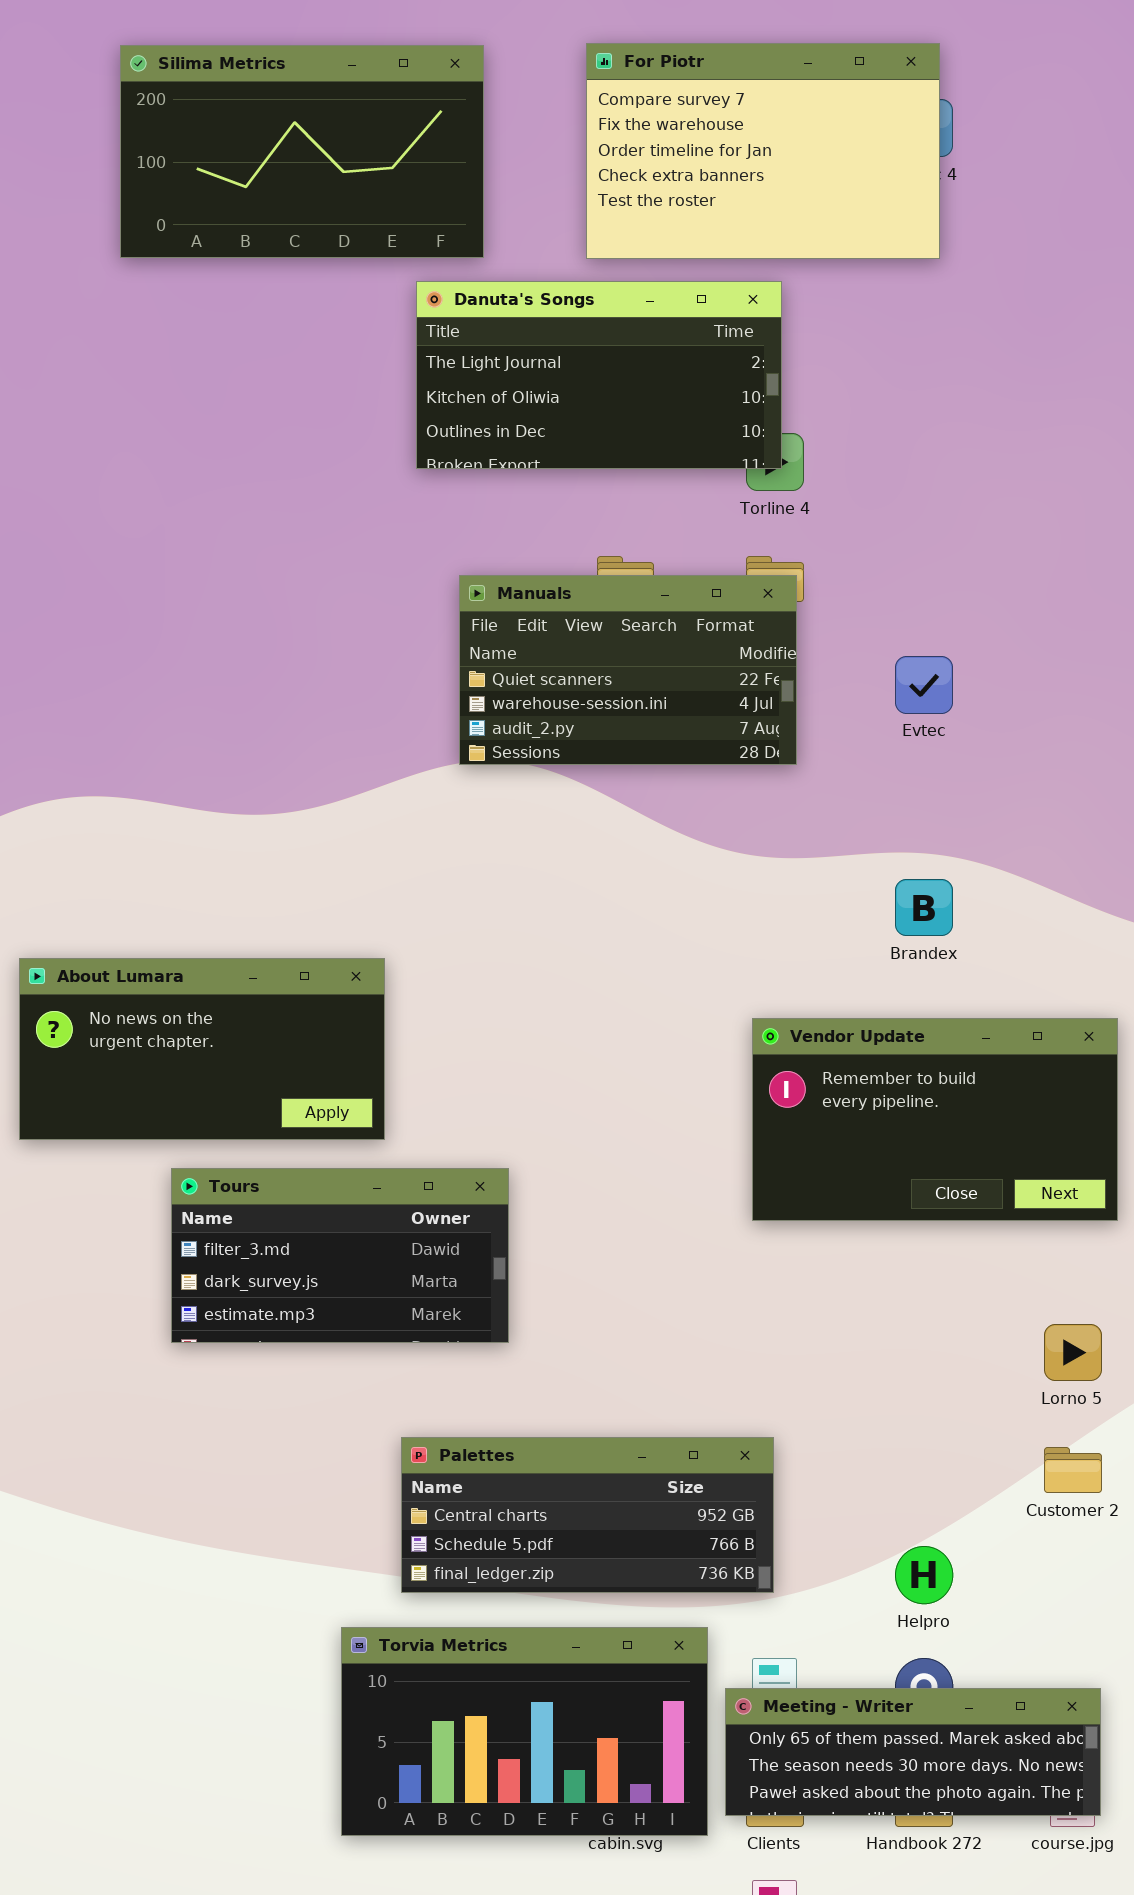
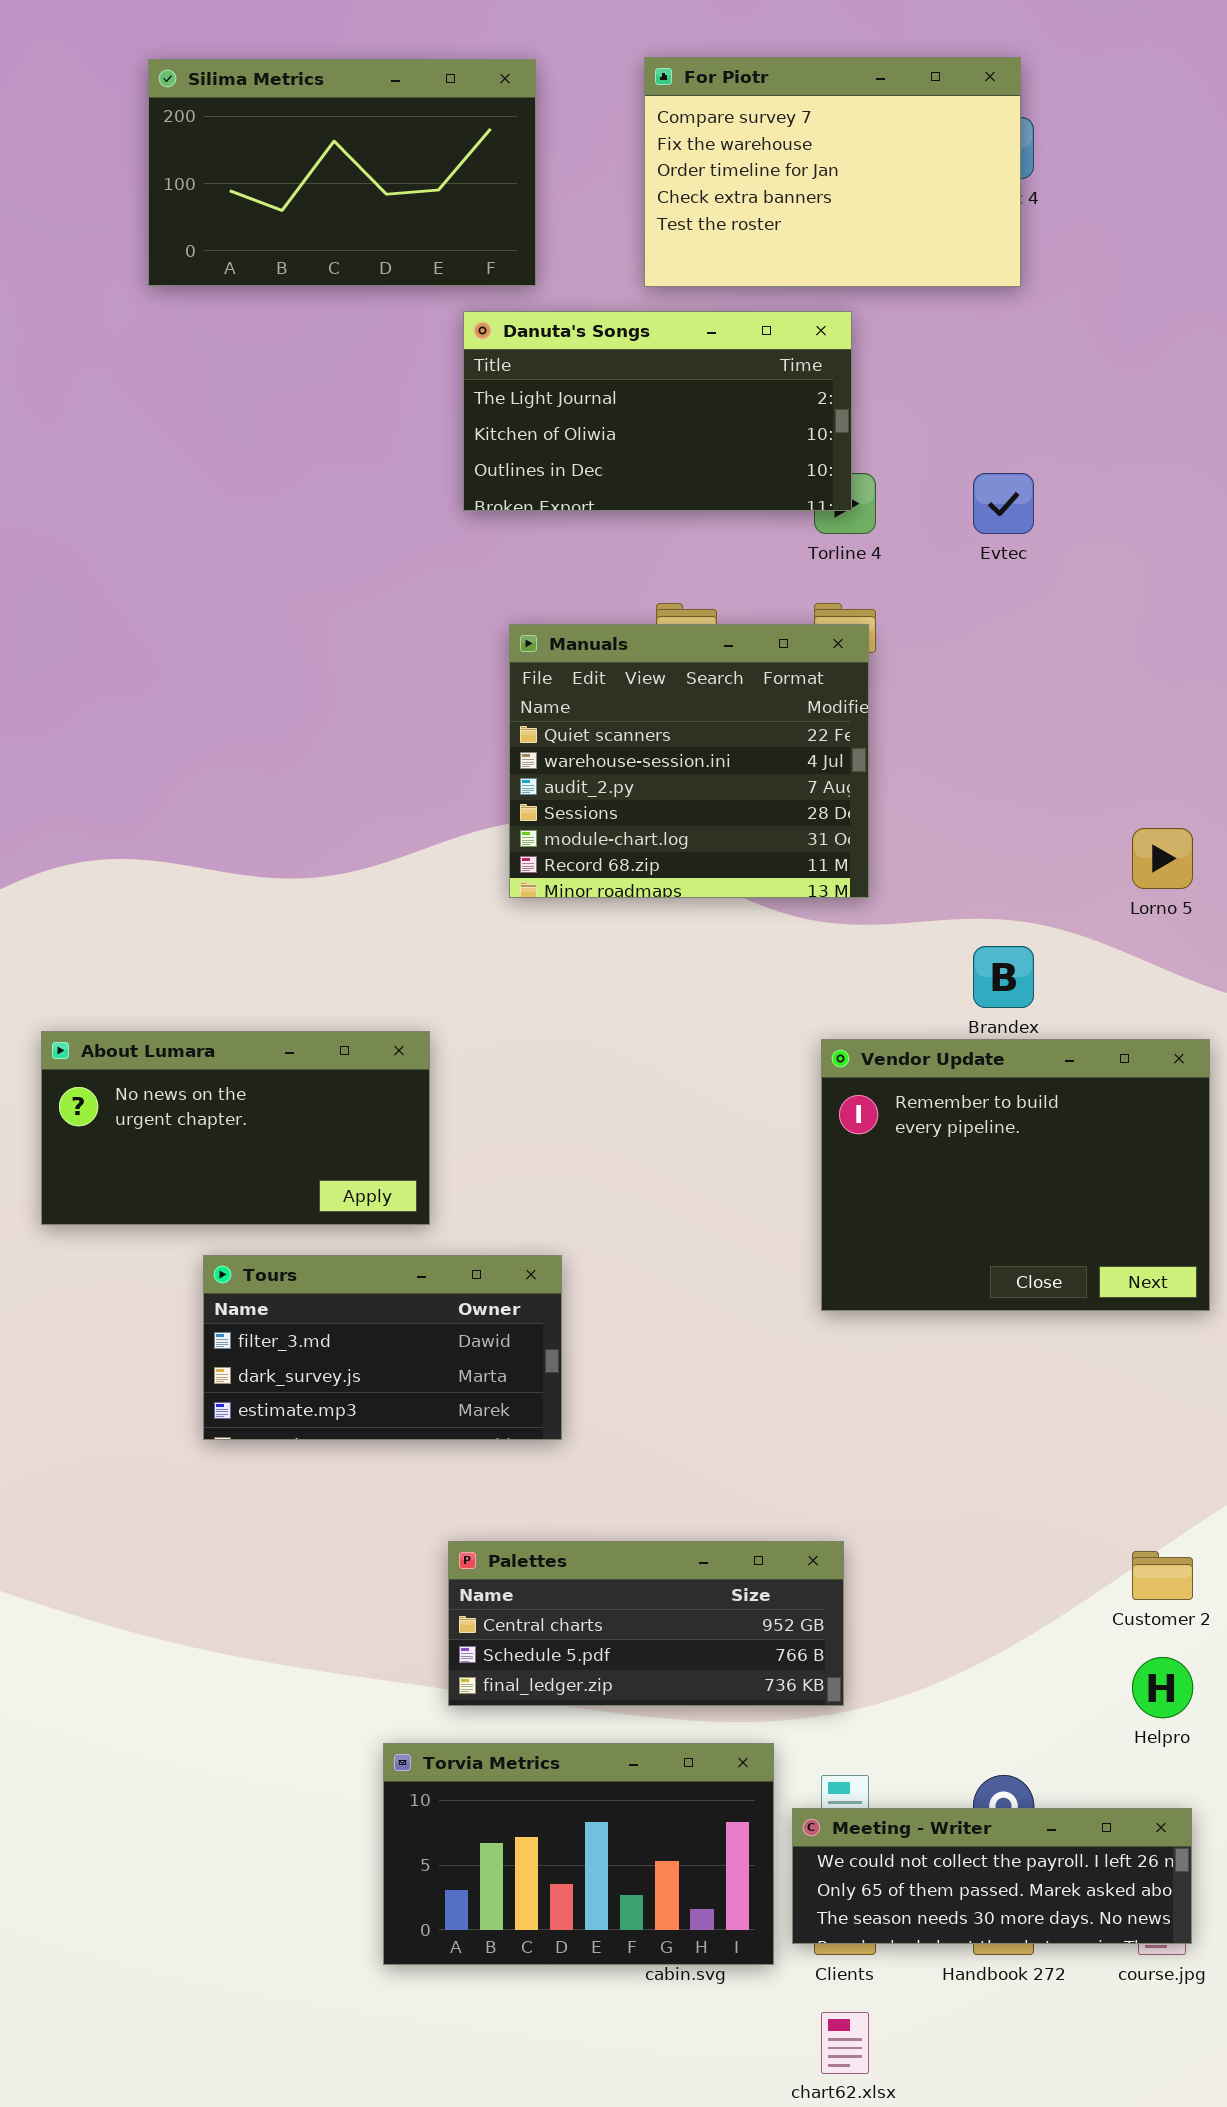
Manuals: [459,575,797,765] -> [509,624,869,898], resized
Evtec: [895,656,953,714] -> [973,473,1034,534], moved
Vendor Update: [752,1018,1118,1221] -> [821,1039,1210,1311], resized
Lorno 5: [1044,1324,1102,1381] -> [1132,828,1193,889], moved
Helpro: [895,1546,953,1604] -> [1132,1657,1193,1718], moved
Meeting - Writer: [725,1688,1101,1816] -> [792,1808,1192,1944], scrolled up 1 row

